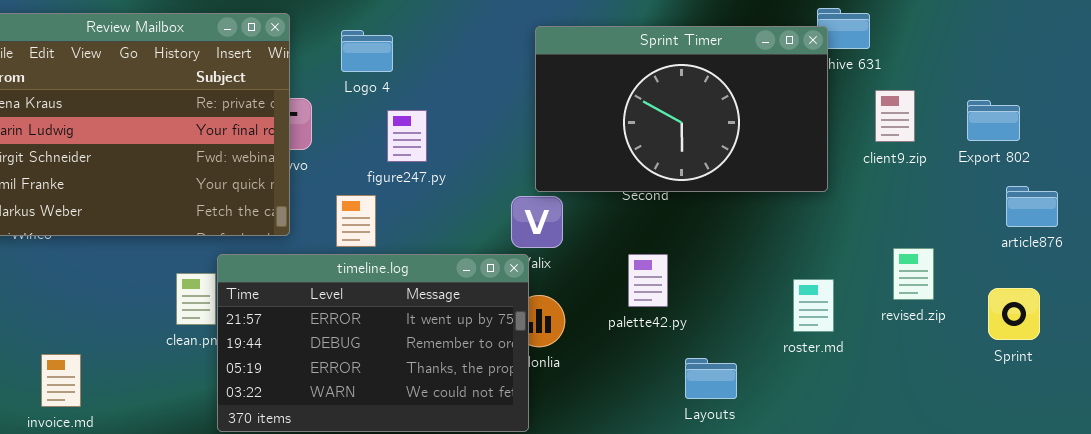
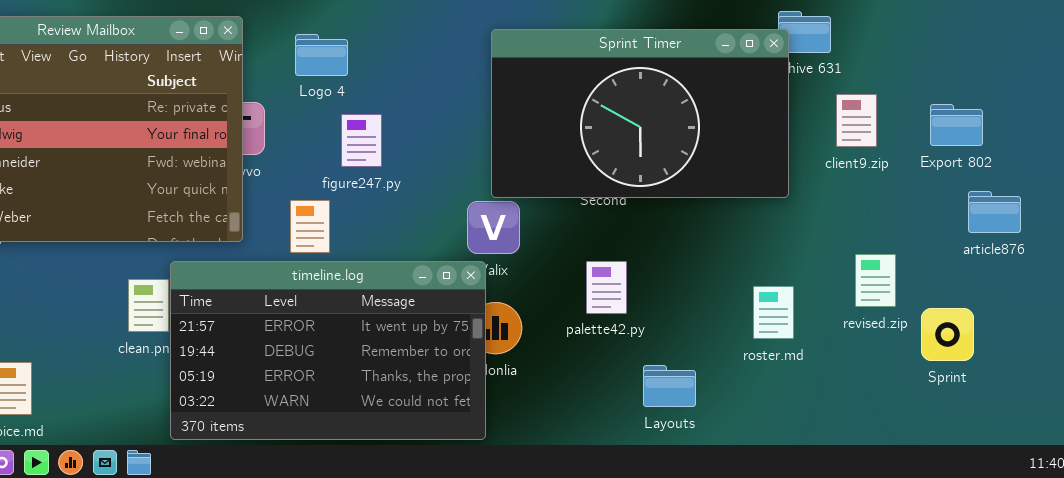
Sprint: [988,288,1040,340] -> [921,308,974,361], moved

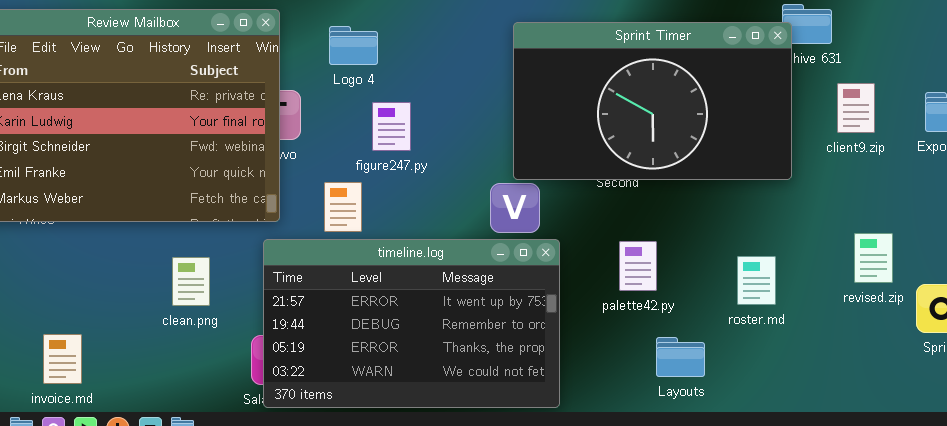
timeline.log: [170,261,486,440] -> [263,239,560,408], moved
palette42.py: [586,261,627,314] -> [619,241,657,291], moved
roster.md: [753,286,794,339] -> [737,256,776,305], moved

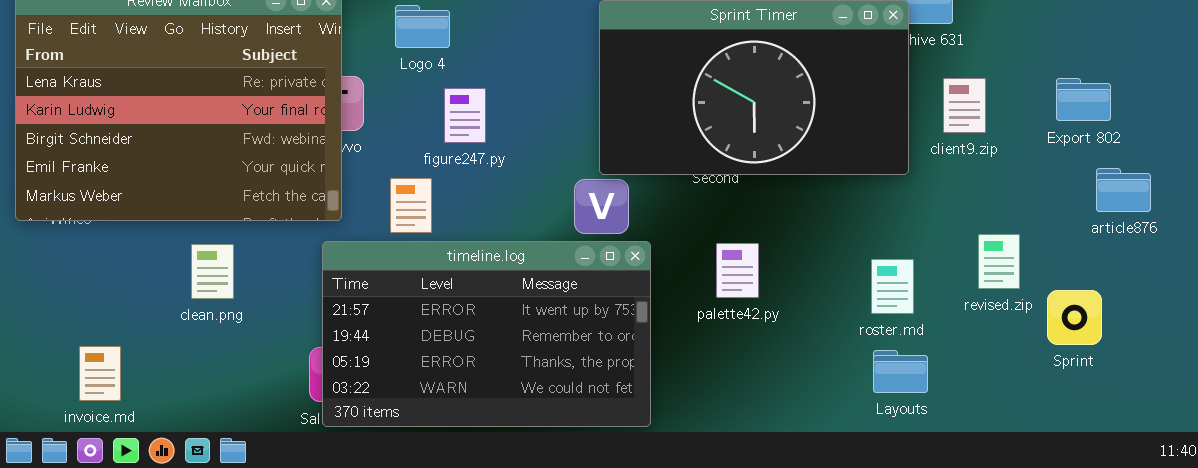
client9.zip: [837,83,875,133] -> [943,78,986,133], moved
roster.md: [737,256,776,305] -> [871,259,914,314], moved
clean.png: [172,257,210,306] -> [191,244,234,299], moved
Layouts: [656,337,705,377] -> [873,350,928,393], moved

